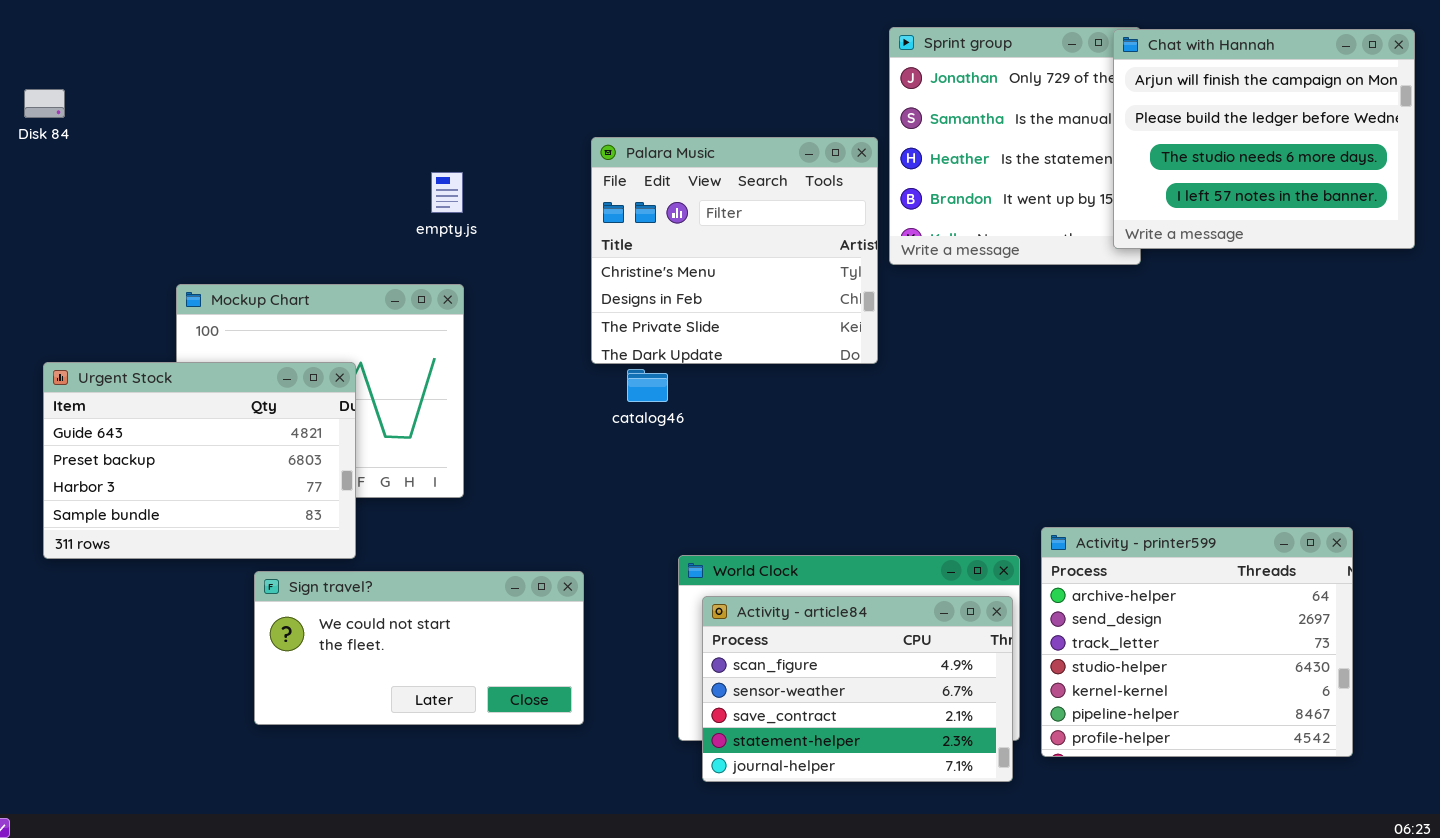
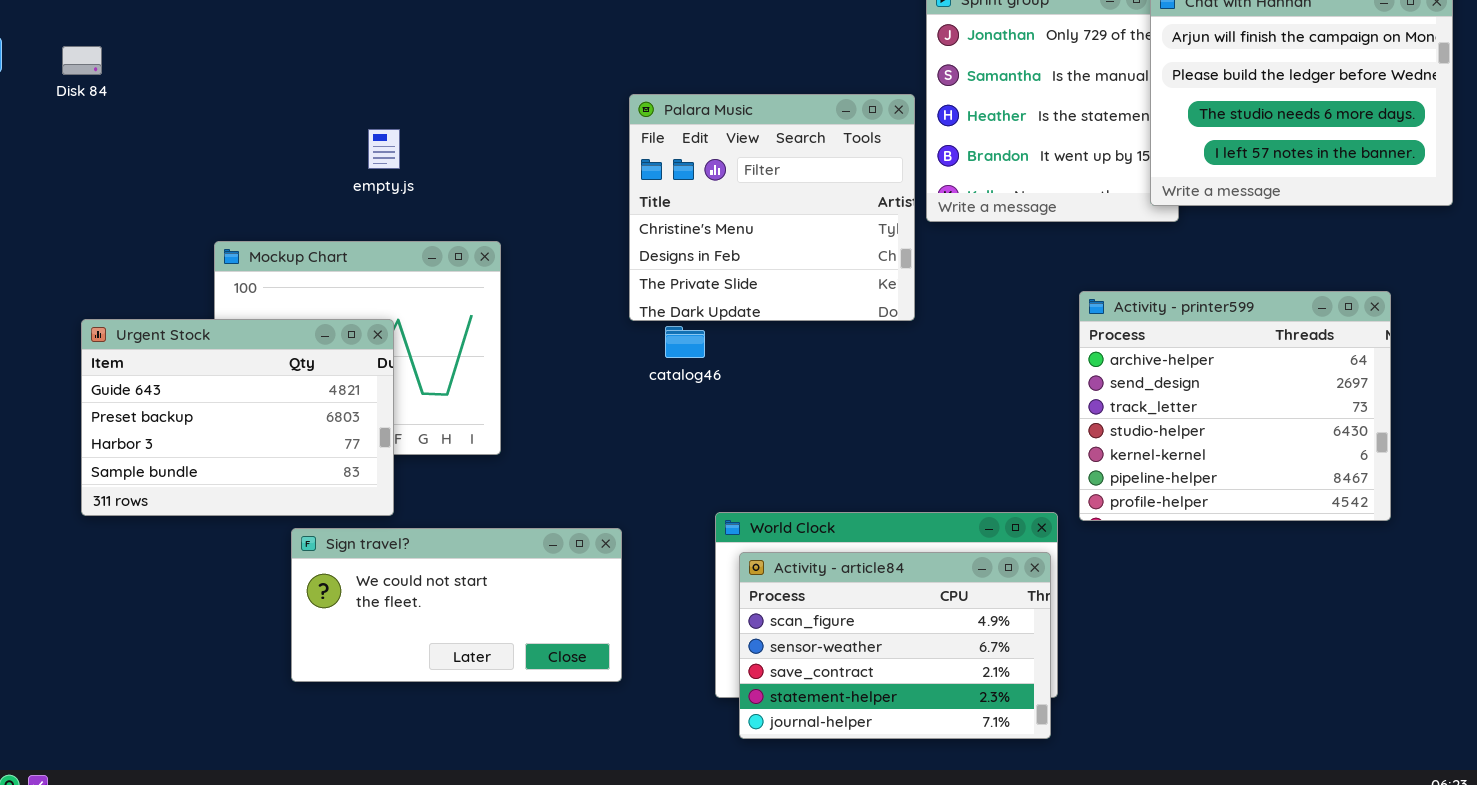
empty.js: [431,172,463,213] -> [368,129,400,169], moved
Activity - printer599: [1041,527,1353,757] -> [1079,291,1391,521], moved

